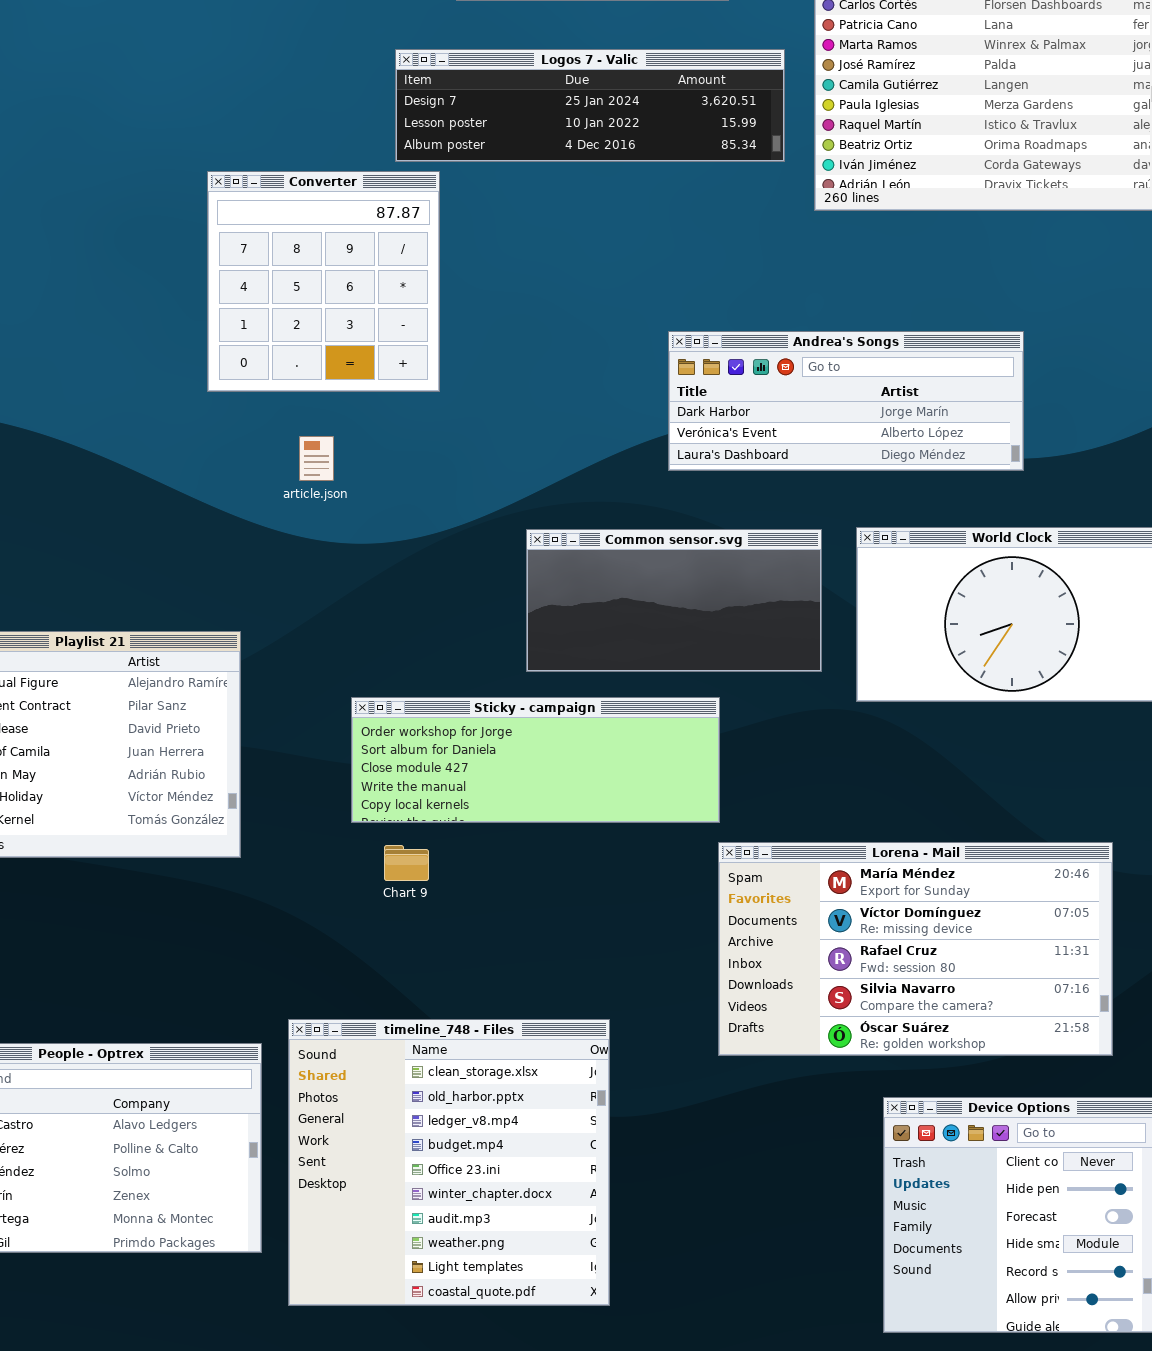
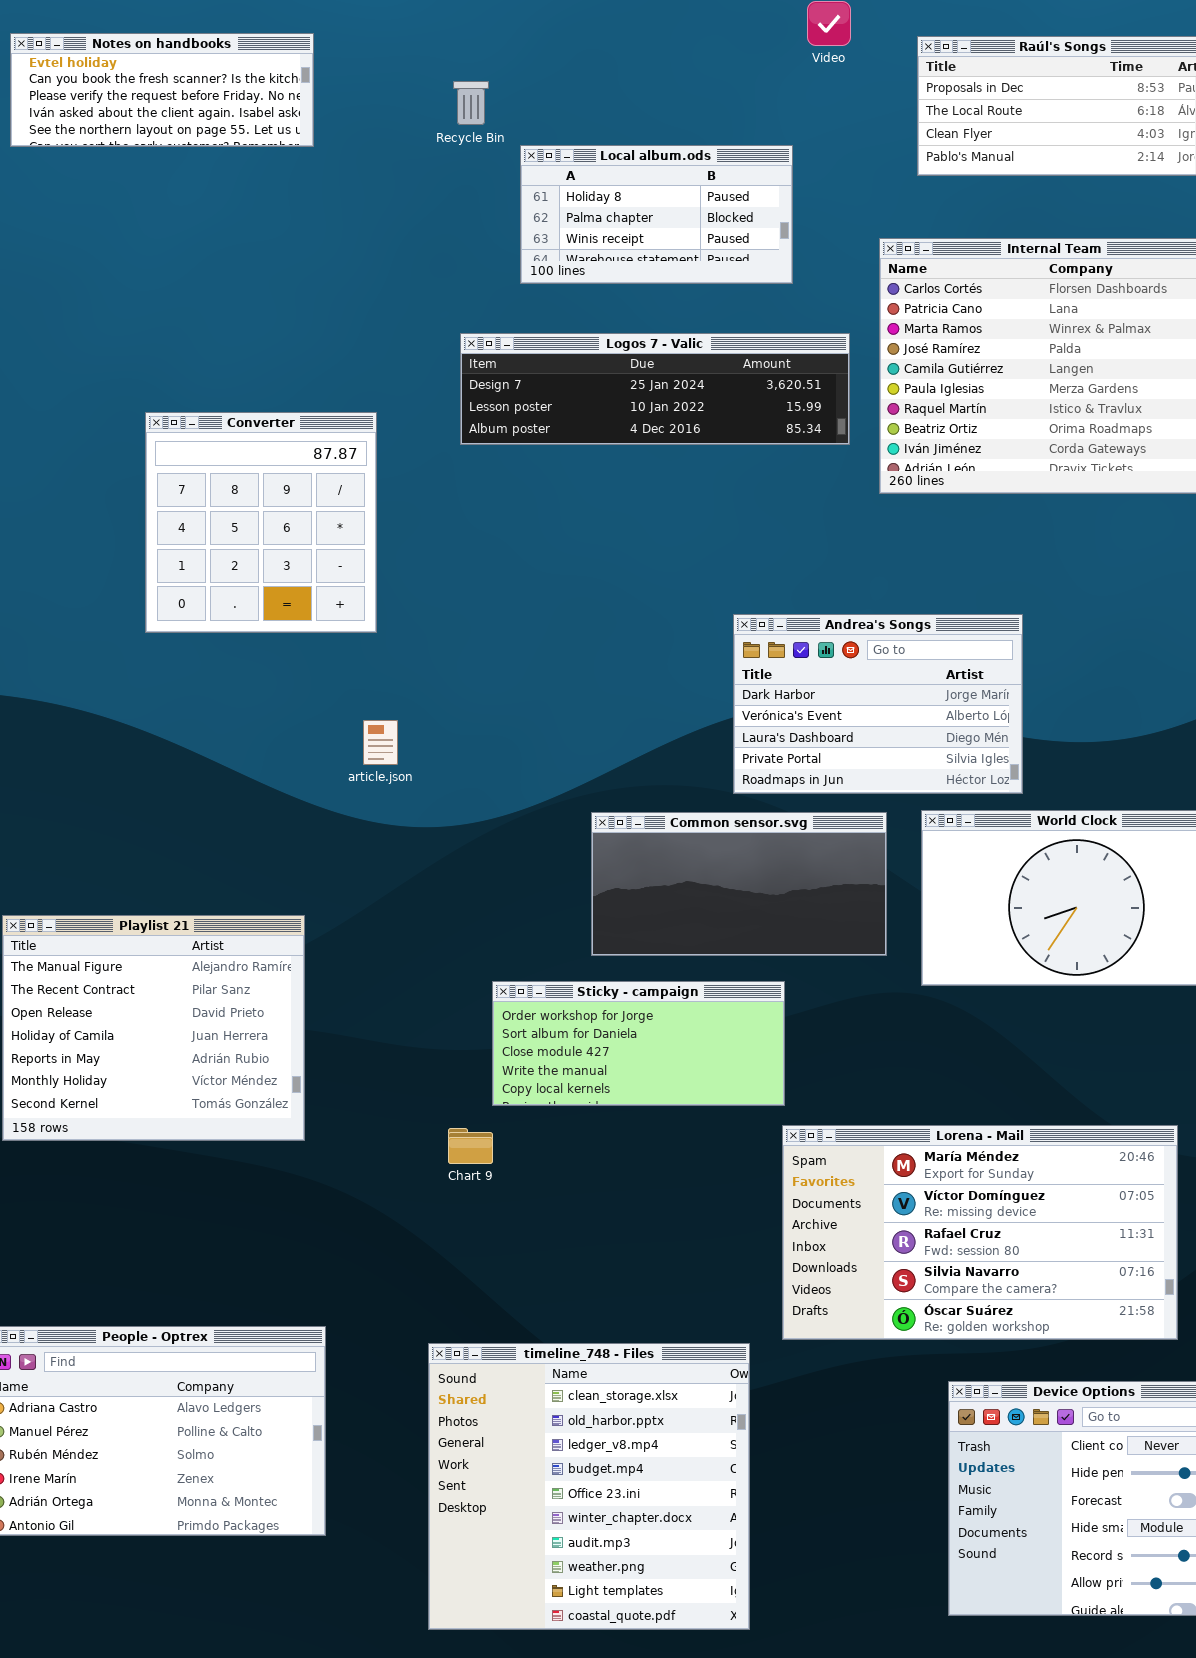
Converter: [207,171,440,392] -> [145,412,377,633], moved
Andrea's Songs: [668,331,1024,471] -> [733,614,1023,794], resized
Sticky - campaign: [351,697,720,823] -> [492,981,785,1106], resized
timeline_748 - Files: [288,1019,610,1306] -> [428,1343,750,1630], moved

